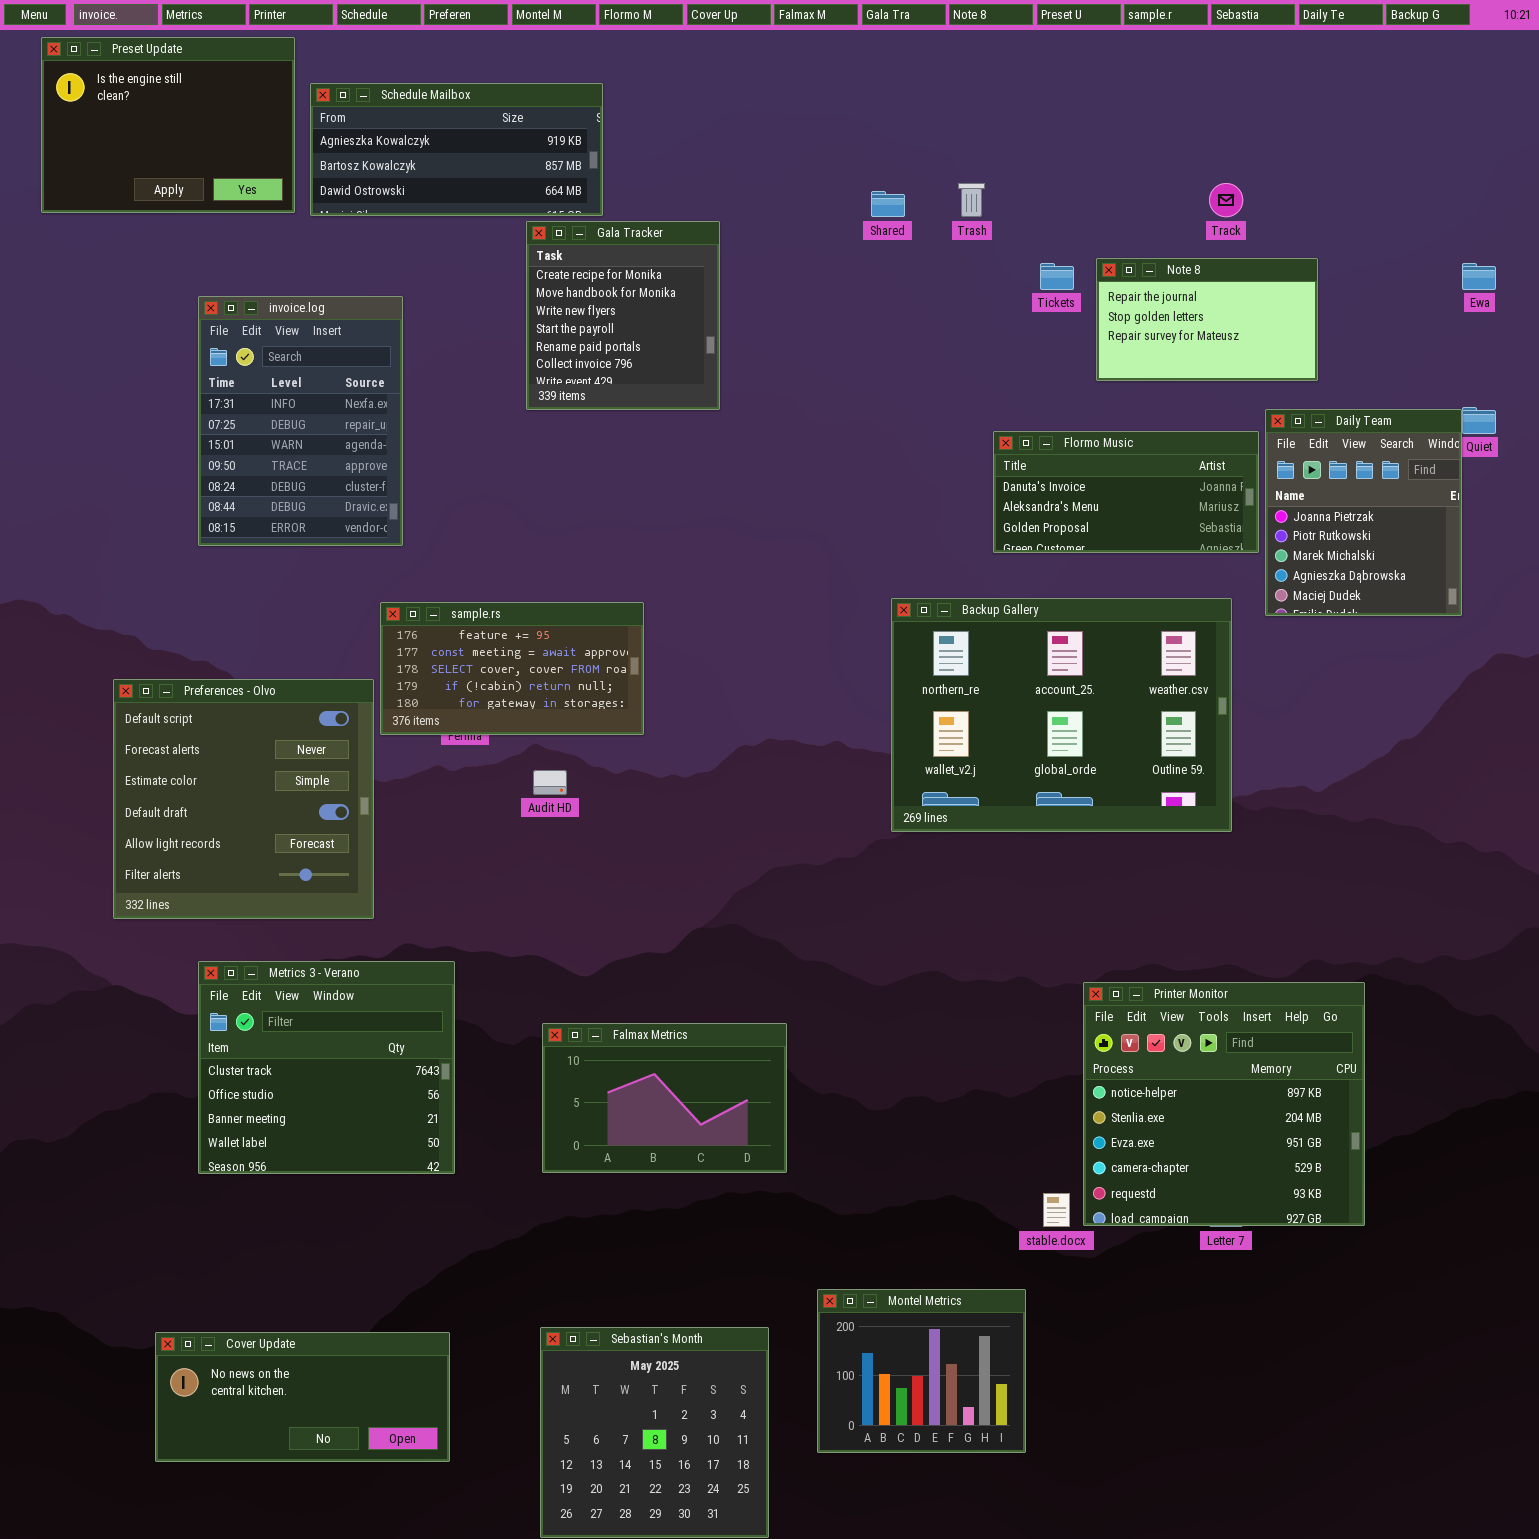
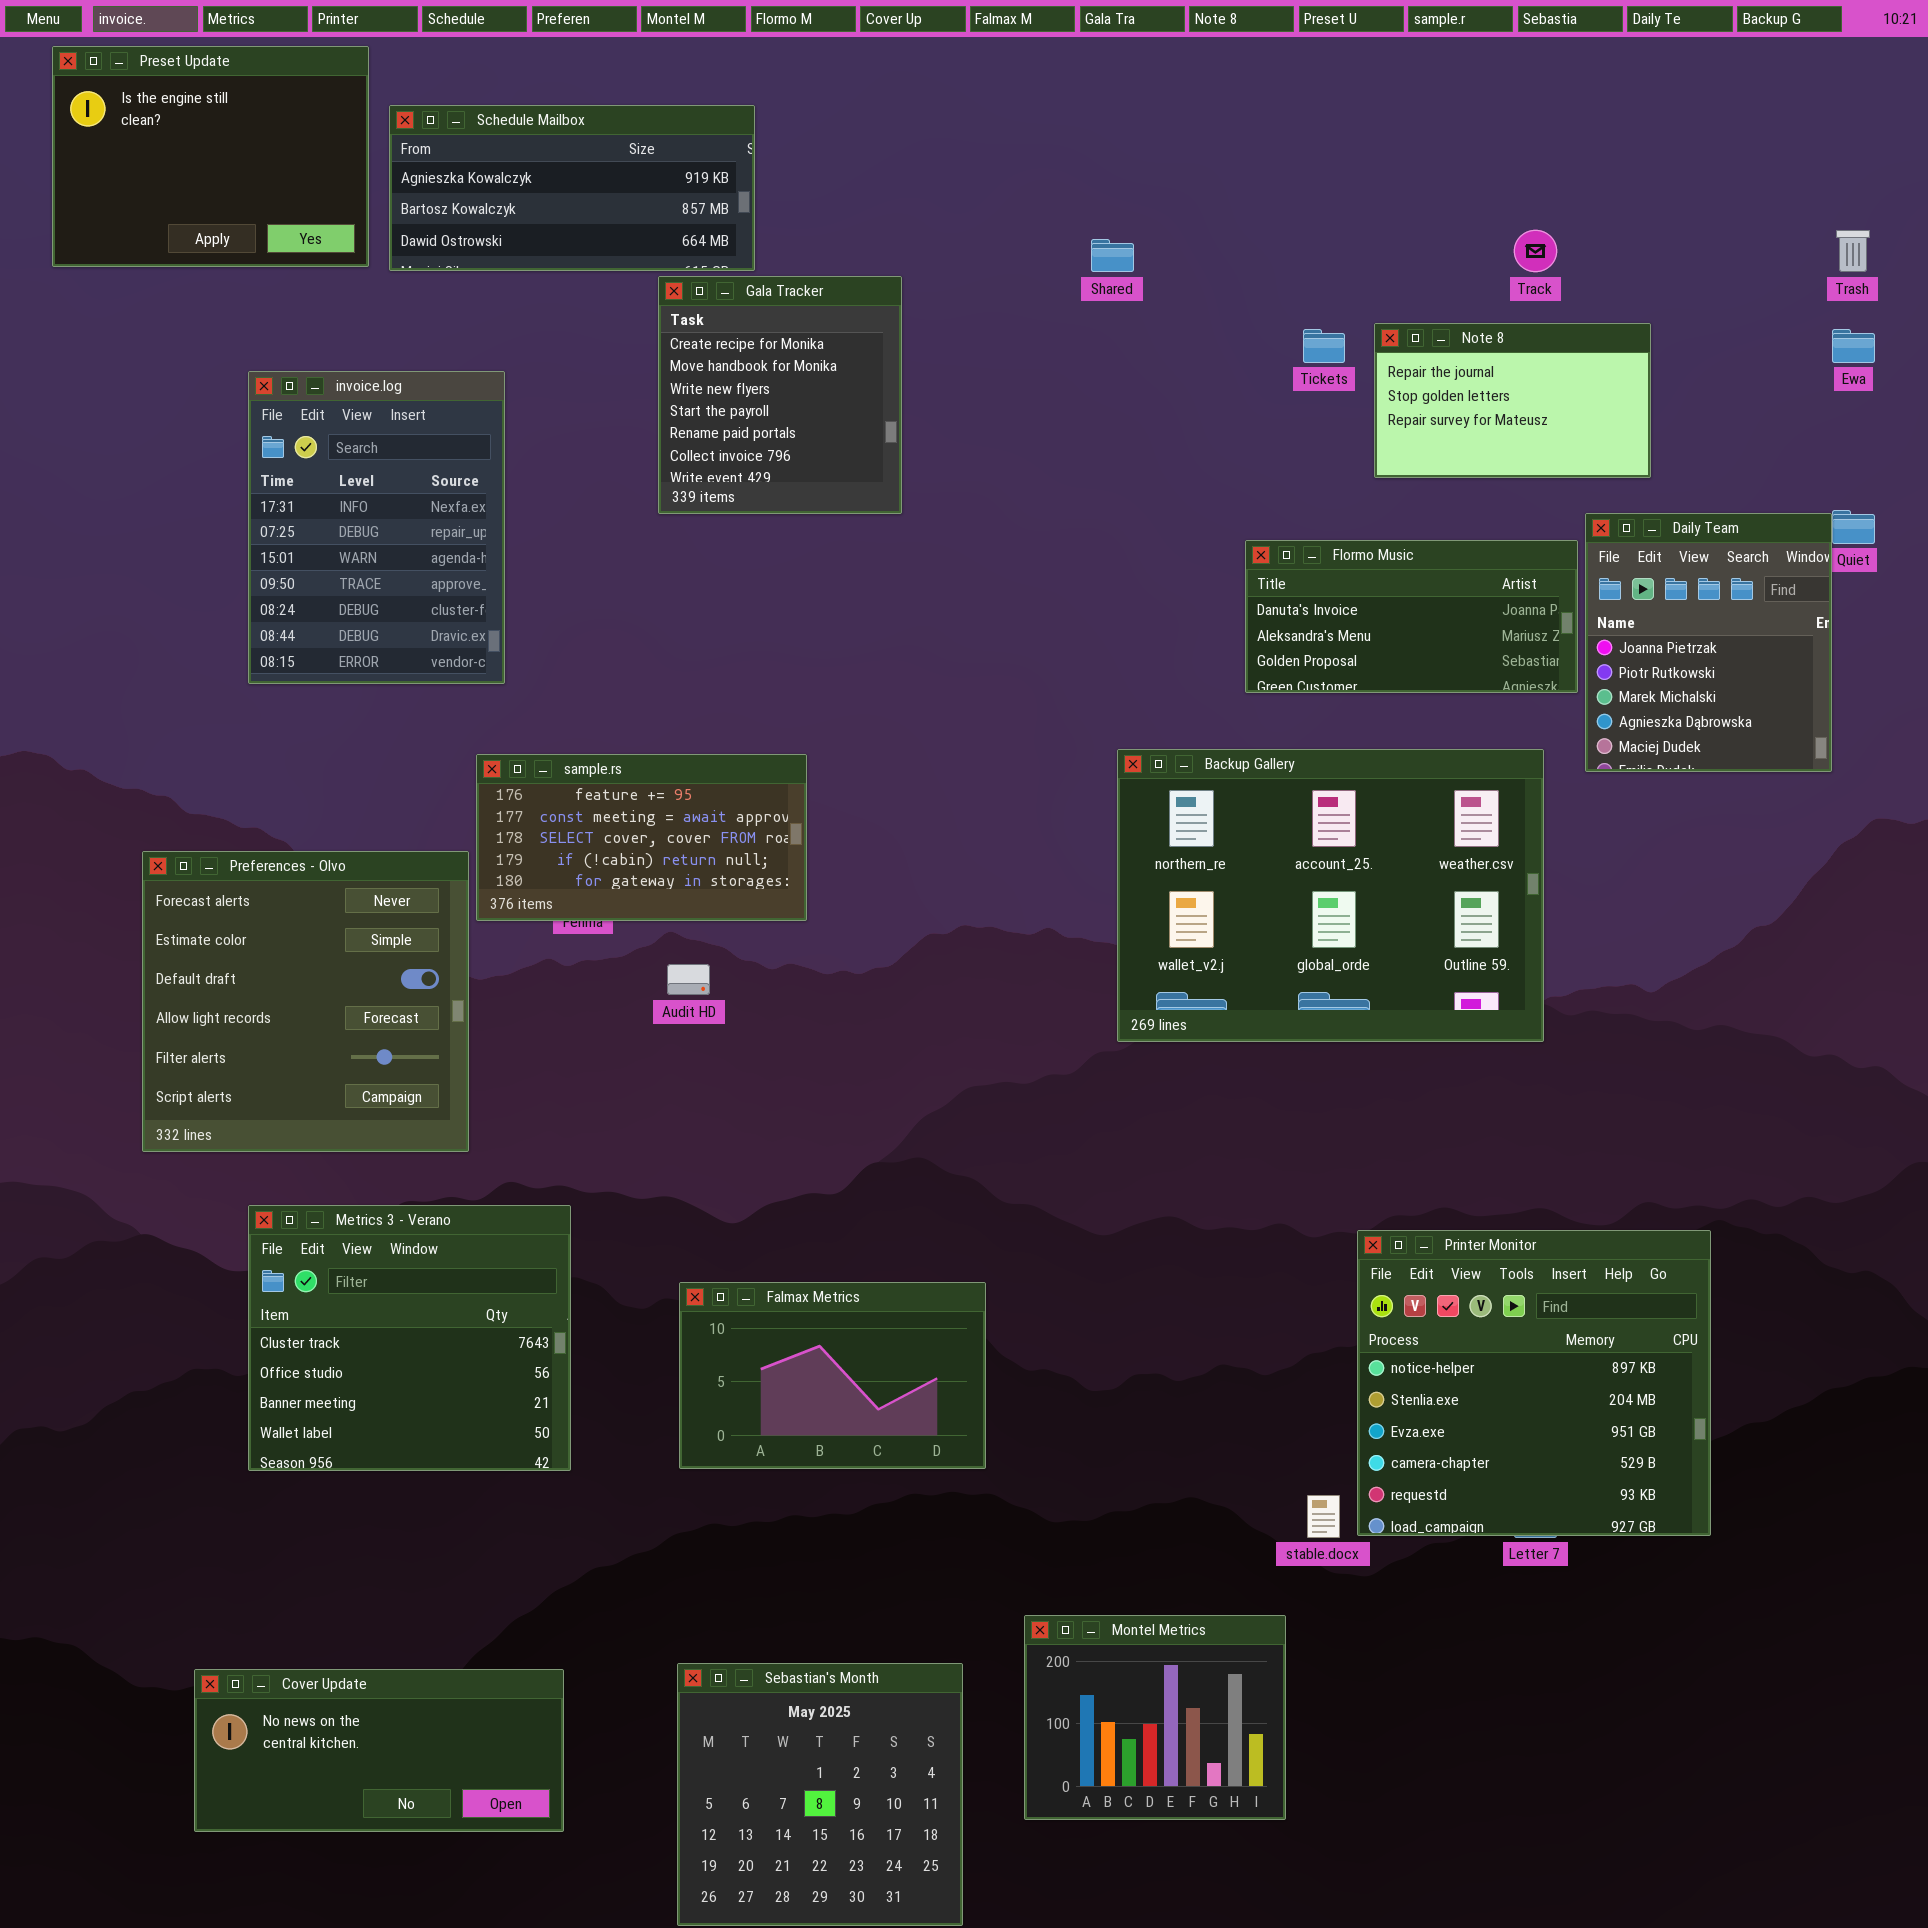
Trash: [958,183,985,217] -> [1836,230,1870,272], moved
Preferences - Olvo: [113,679,374,919] -> [142,851,469,1152], scrolled down 1 row

